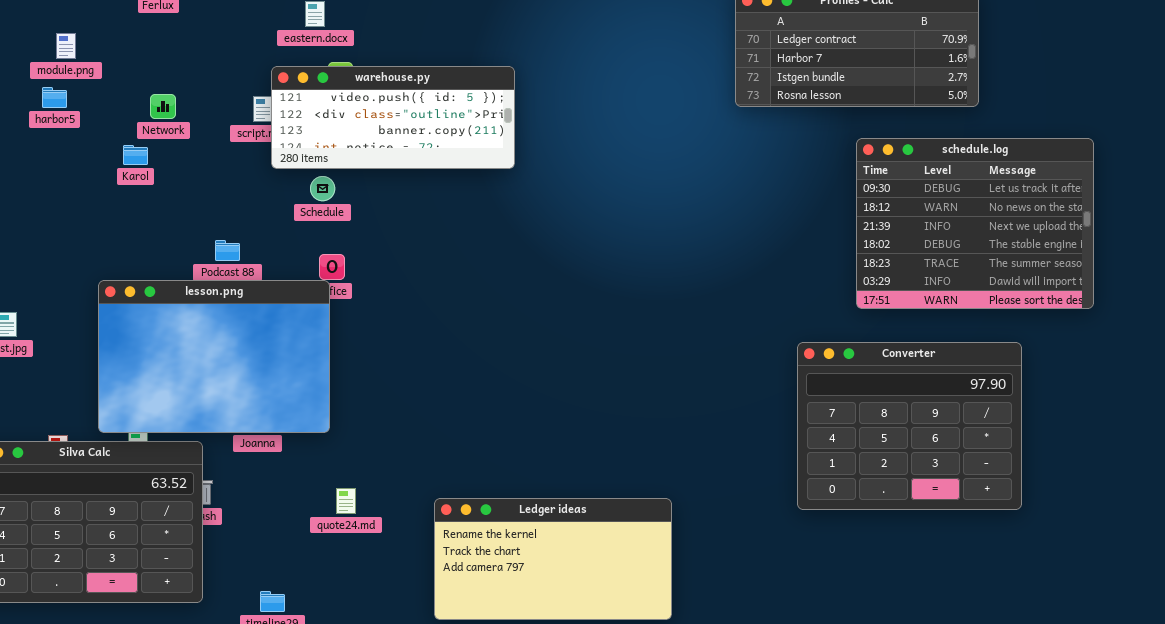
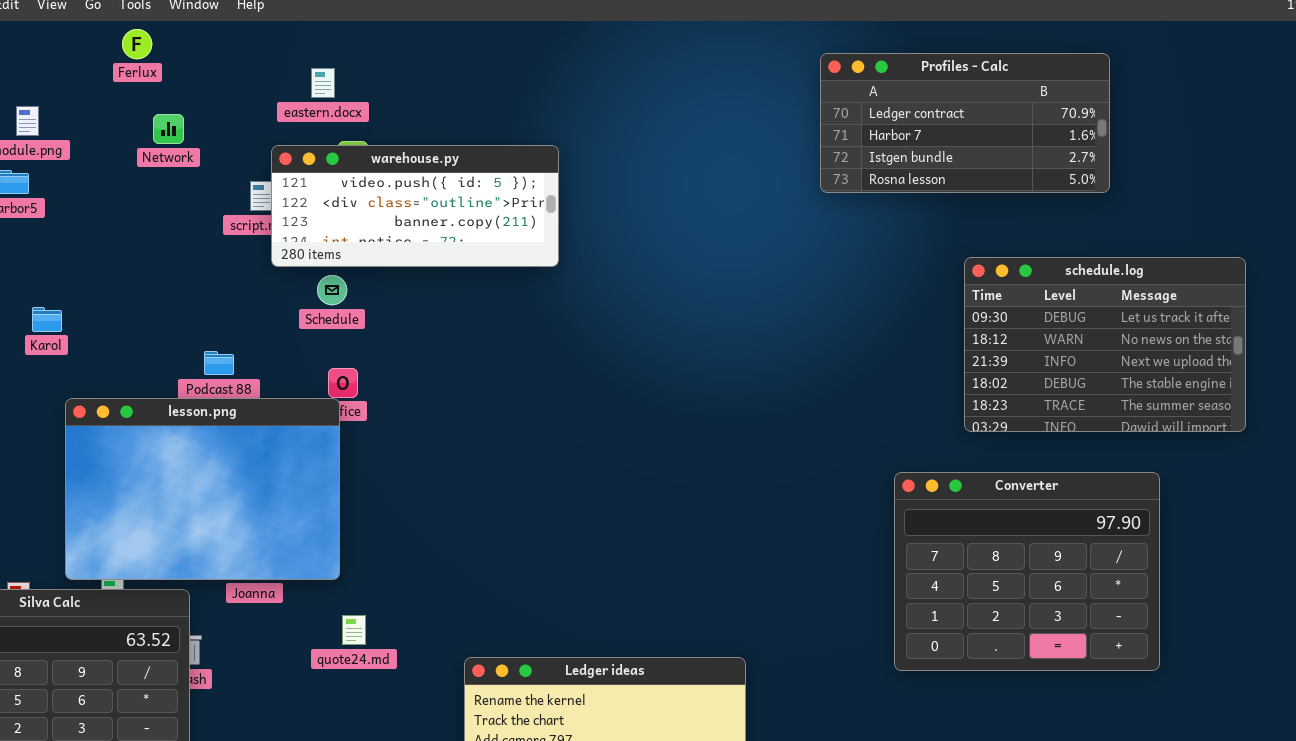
Network: [150,94,176,119] -> [153,114,184,144], moved
schedule.log: [856,138,1094,309] -> [964,257,1246,432], resized
Karol: [123,145,148,165] -> [32,307,62,332], moved
quote24.md: [336,488,356,514] -> [342,615,366,645], moved

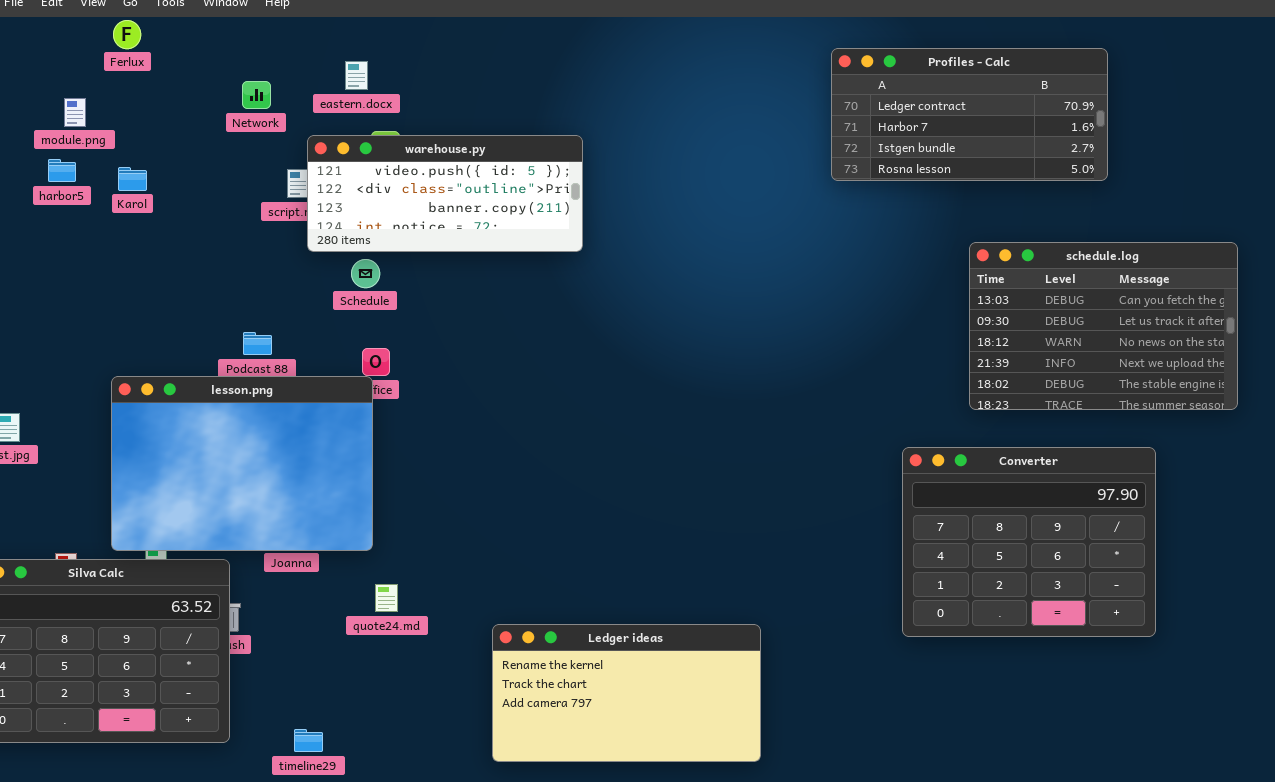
Ferlux: [122,29,152,59] -> [113,20,141,49], moved
Network: [153,114,184,144] -> [242,81,271,109], moved
schedule.log: [964,257,1246,432] -> [969,242,1238,410], scrolled up 1 row
Karol: [32,307,62,332] -> [118,167,147,191], moved

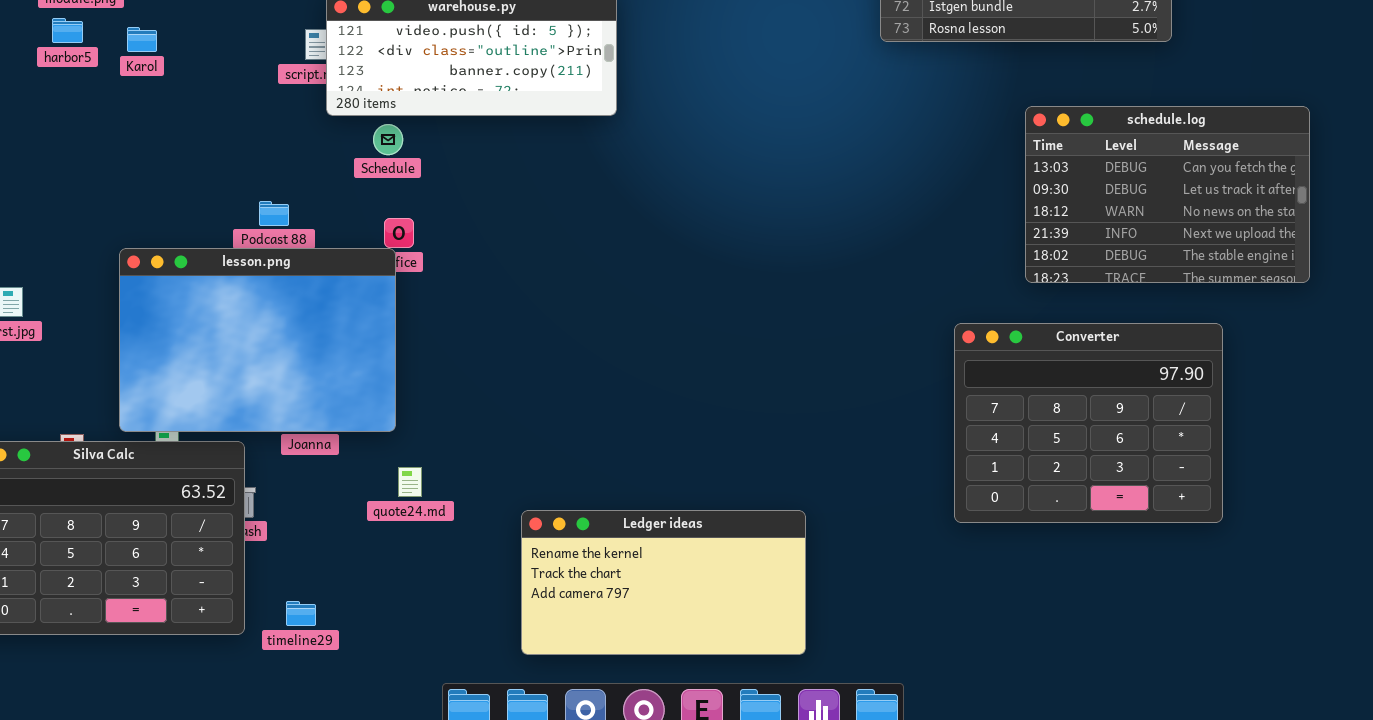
timeline29: [294,729,323,752] -> [286,601,316,626], moved

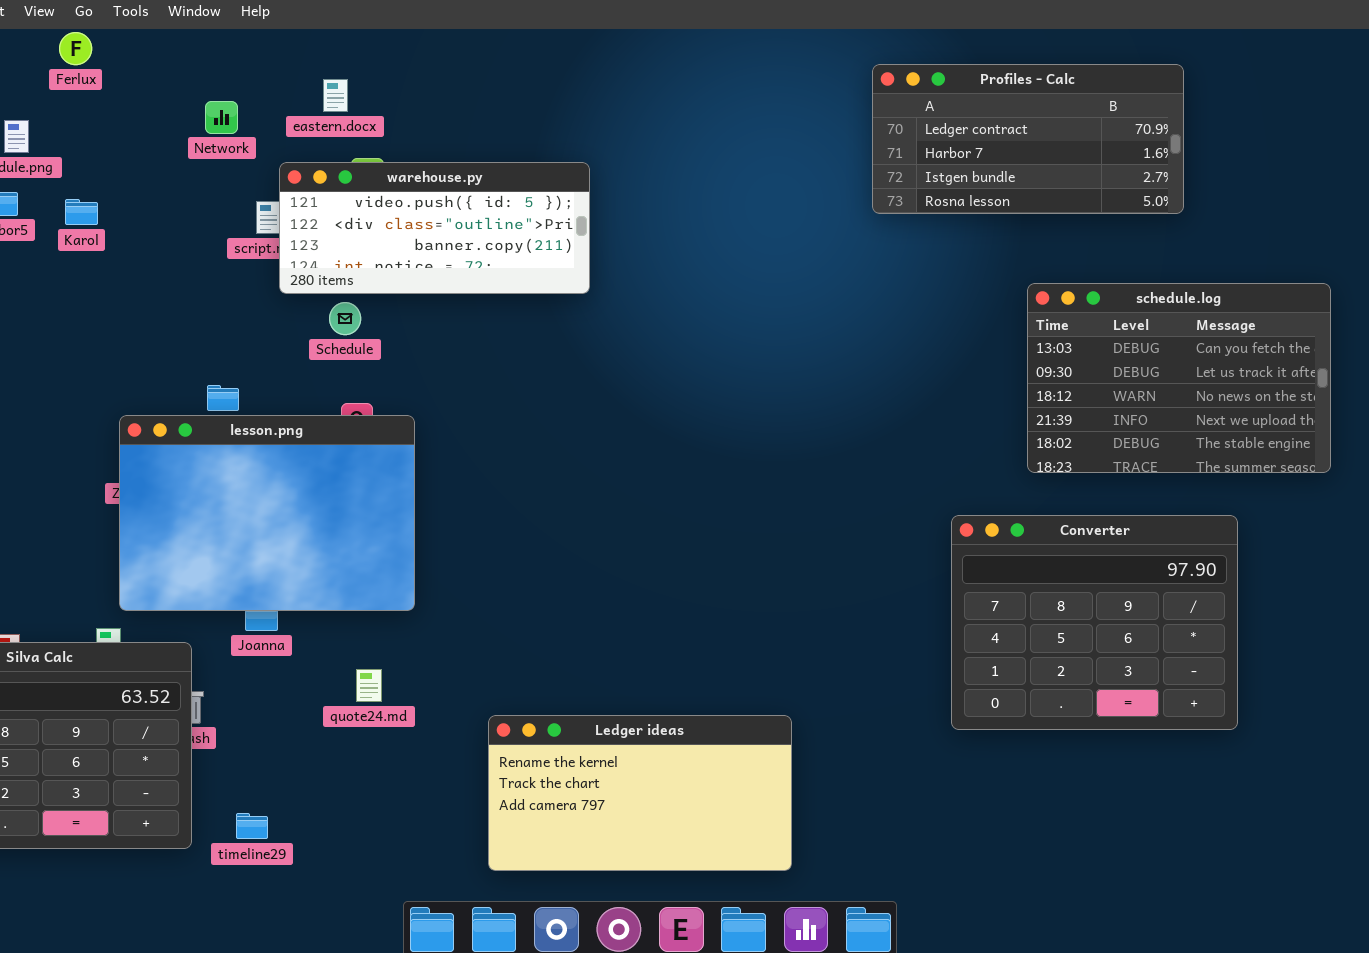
lesson.png: [119,248,396,432] -> [119,415,415,611], moved

